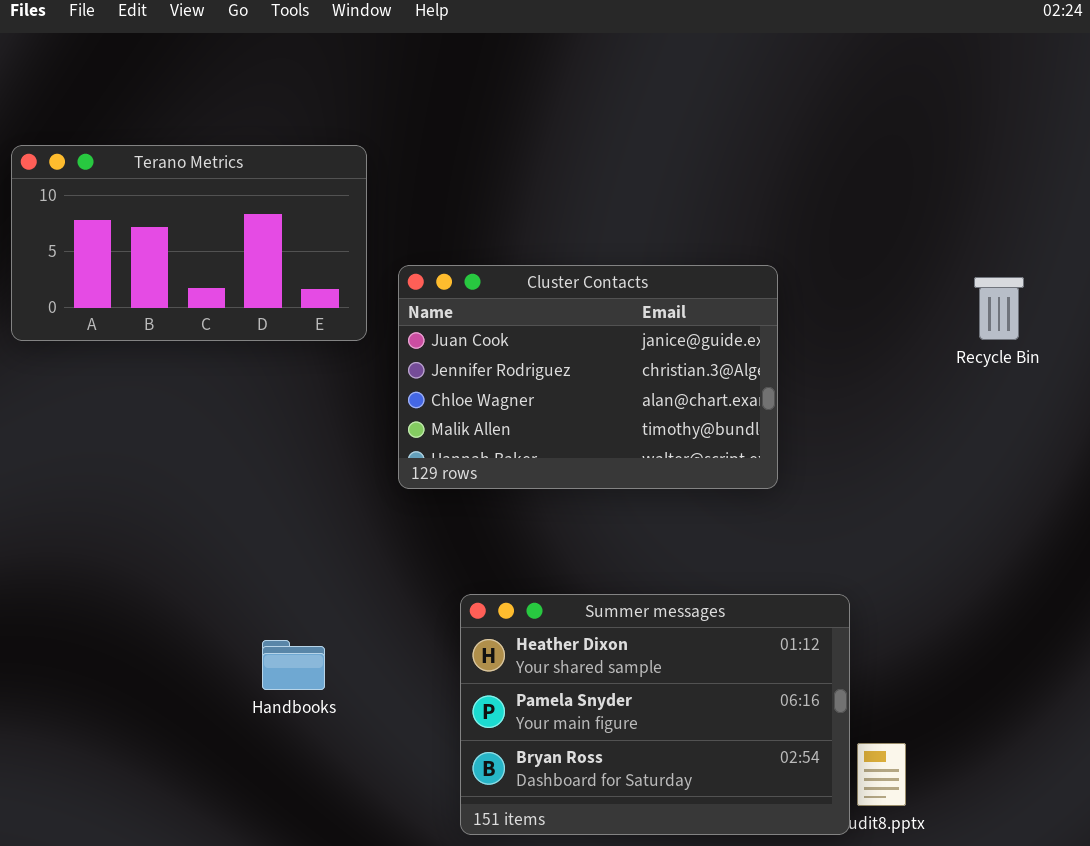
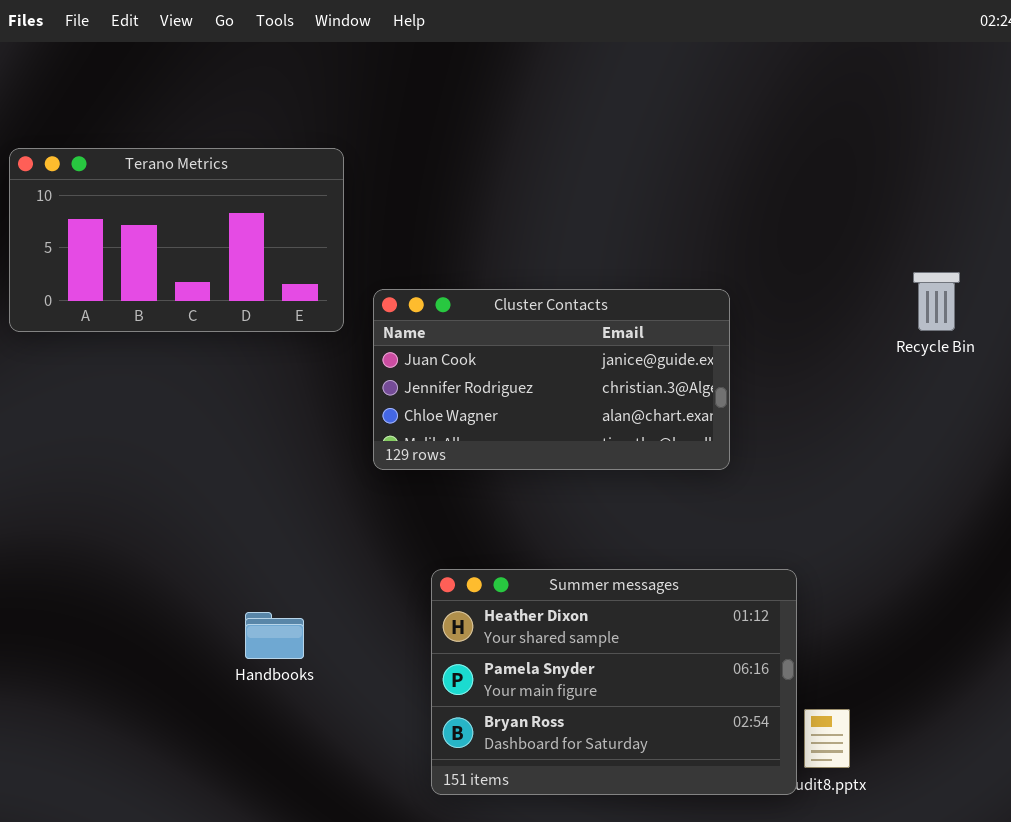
Cluster Contacts: [398,265,778,489] -> [373,289,730,470], resized

